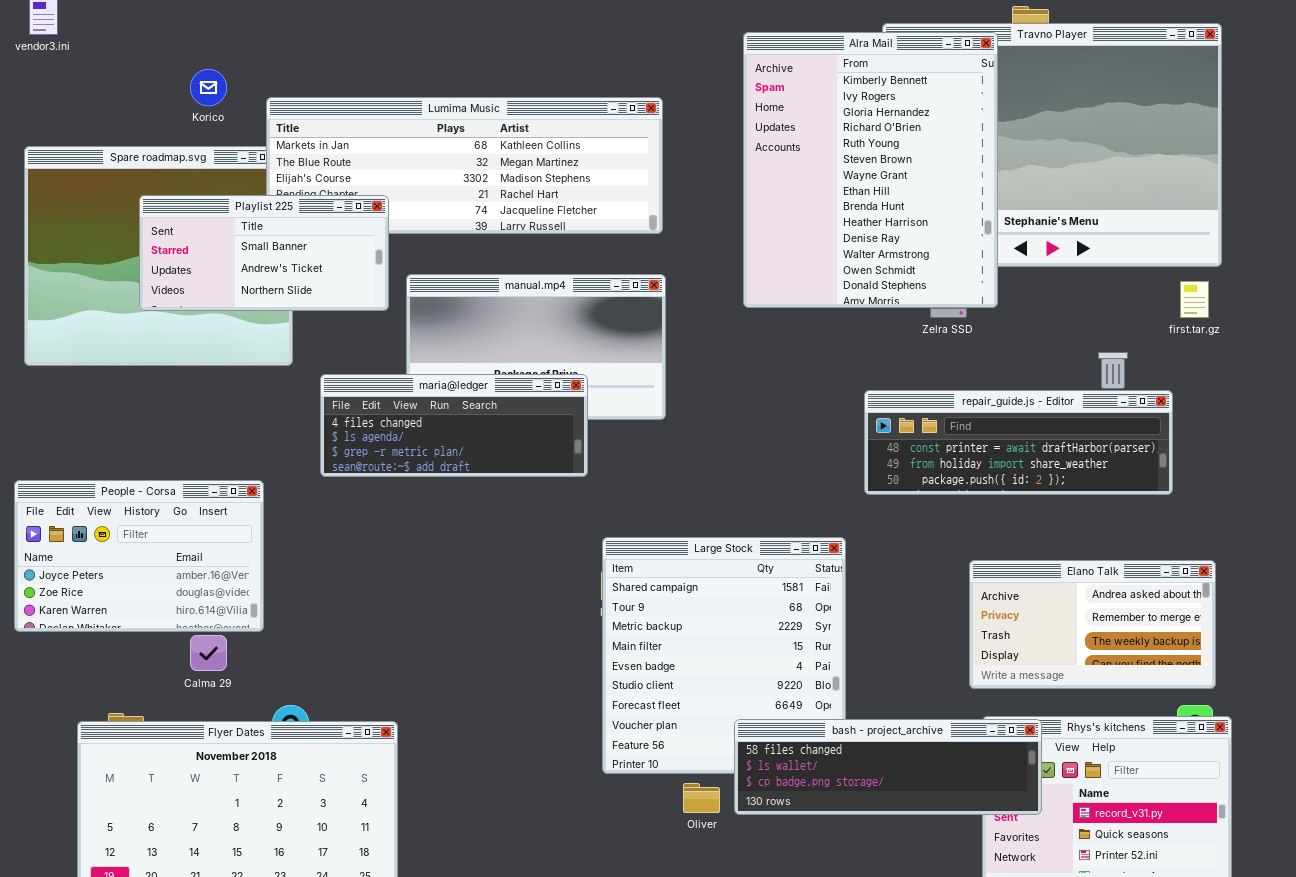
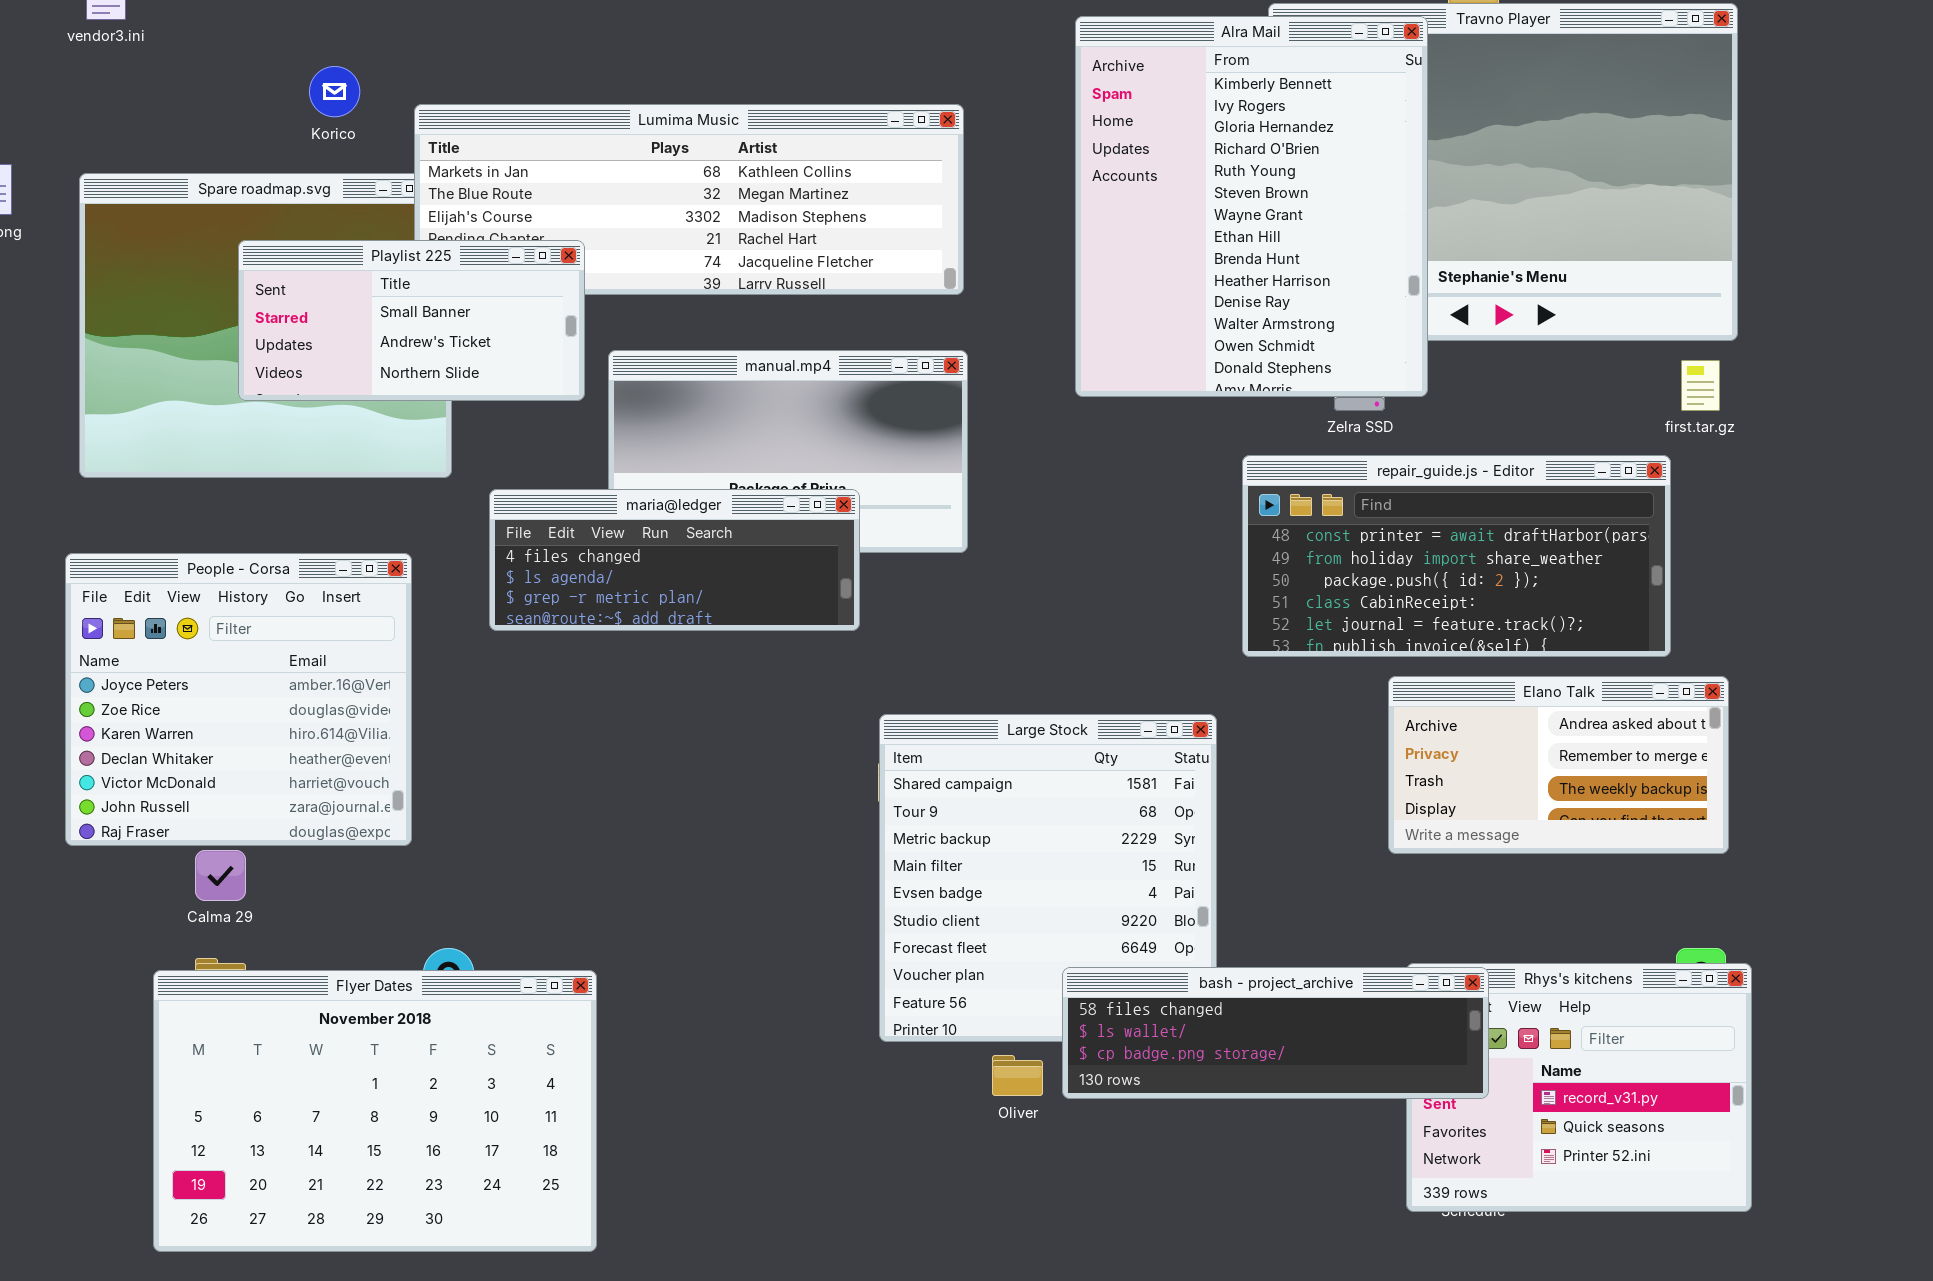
repair_guide.js - Editor: [864,390,1173,495] -> [1242,455,1671,657], resized
People - Corsa: [14,480,264,632] -> [65,553,412,846], resized
Elano Talk: [969,560,1216,689] -> [1388,676,1729,854], moved
Calma 29: [190,635,227,671] -> [195,850,246,901], moved

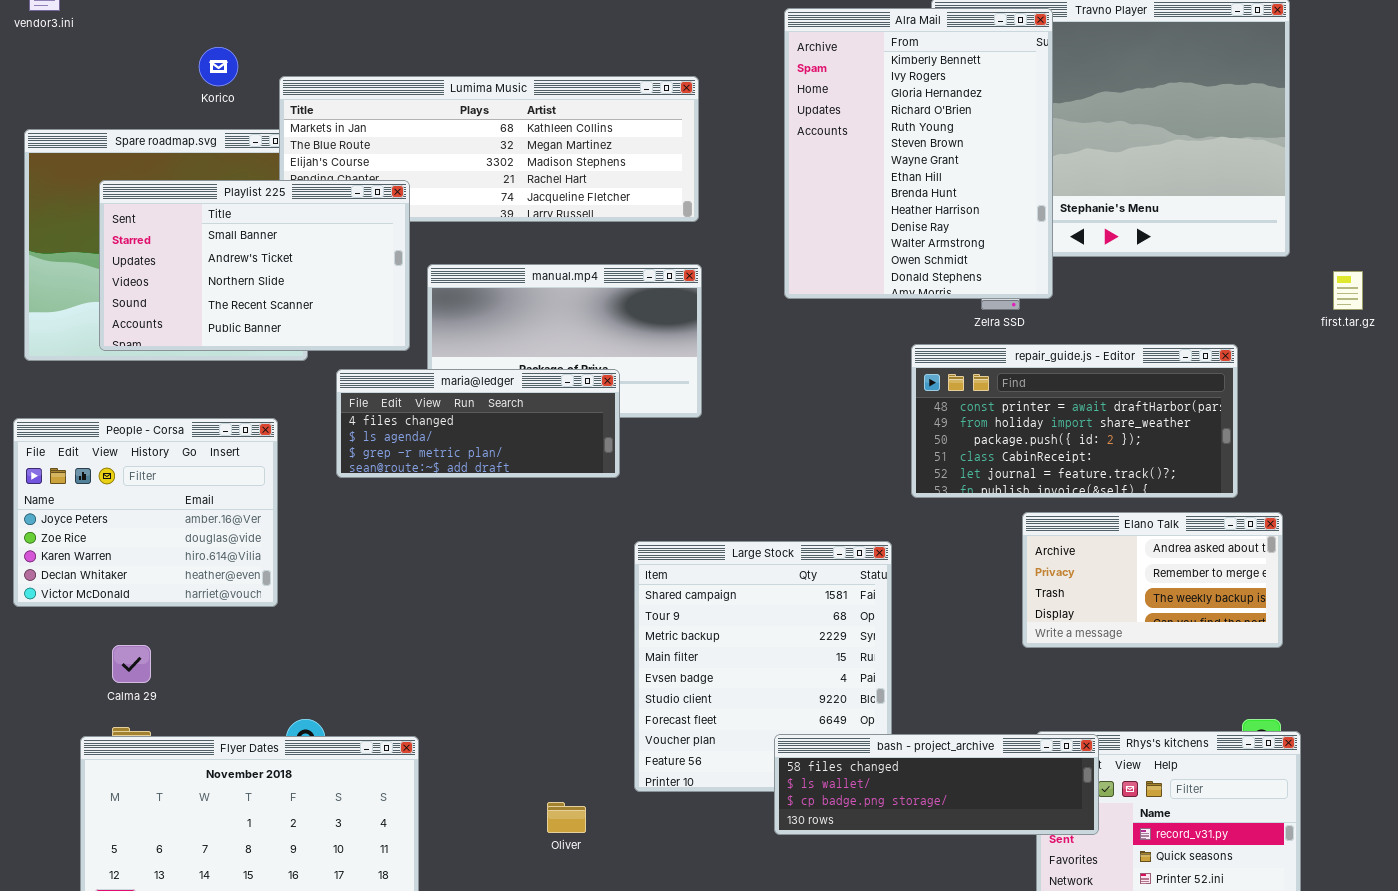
Playlist 225: [238,240,585,401] -> [99,180,410,351], resized
first.tar.gz: [1681,360,1720,411] -> [1333,271,1363,310], moved
People - Corsa: [65,553,412,846] -> [13,418,278,607], resized
Oliver: [992,1055,1043,1096] -> [547,802,586,833], moved

